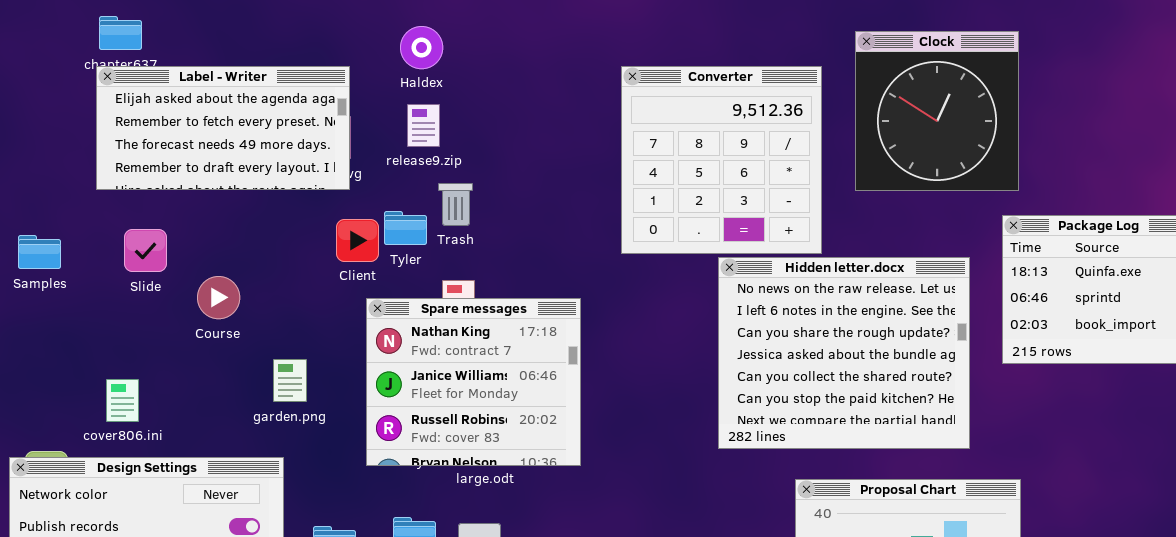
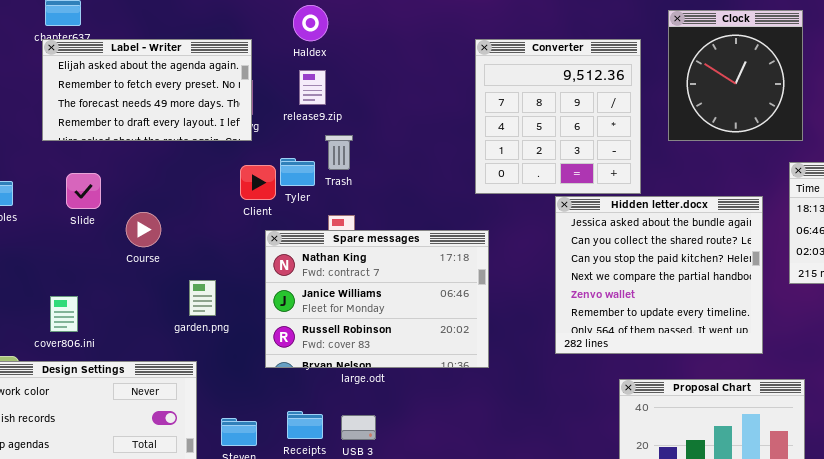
Hidden letter.docx: [718,257,970,449] -> [555,196,763,354], scrolled down 3 rows
Spare messages: [366,298,581,466] -> [265,230,489,368], resized

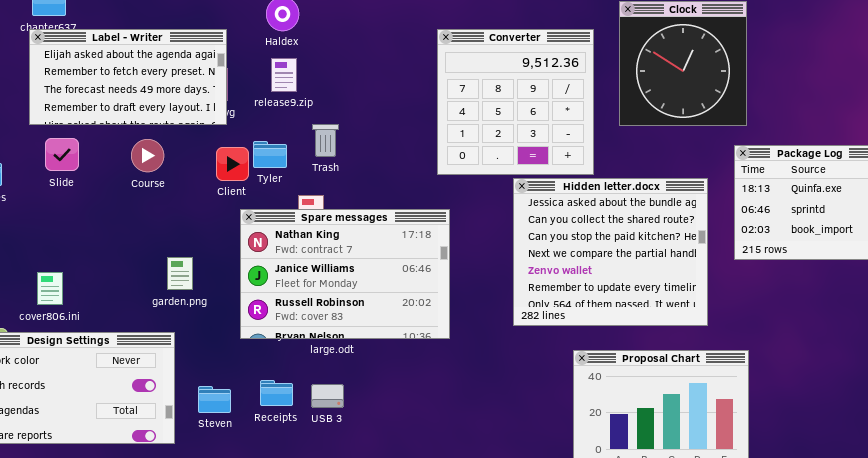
Trash: [325,135,353,170] -> [312,124,339,157], moved
Slide: [66,173,101,209] -> [45,138,79,171], moved
Course: [126,212,161,247] -> [131,139,164,172], moved

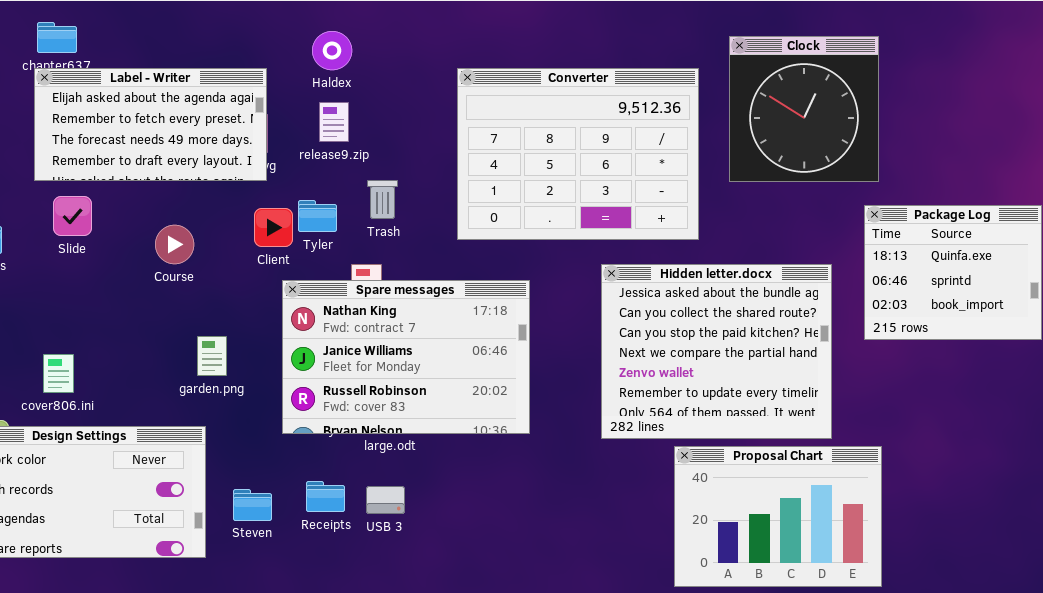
Converter: [437,29,594,175] -> [457,68,699,240], resized
Course: [131,139,164,172] -> [155,225,194,264], moved
Hidden letter.docx: [513,178,708,326] -> [601,264,832,439], moved

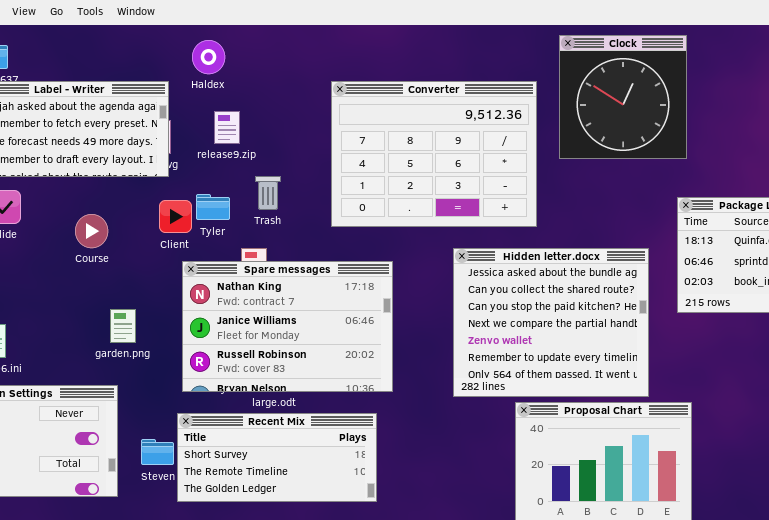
Haldex: [312,31,352,70] -> [192,40,225,74], moved
Clock: [729,36,879,182] -> [559,35,687,159], moved
Recent Mix: none -> [177,413,377,502], opened

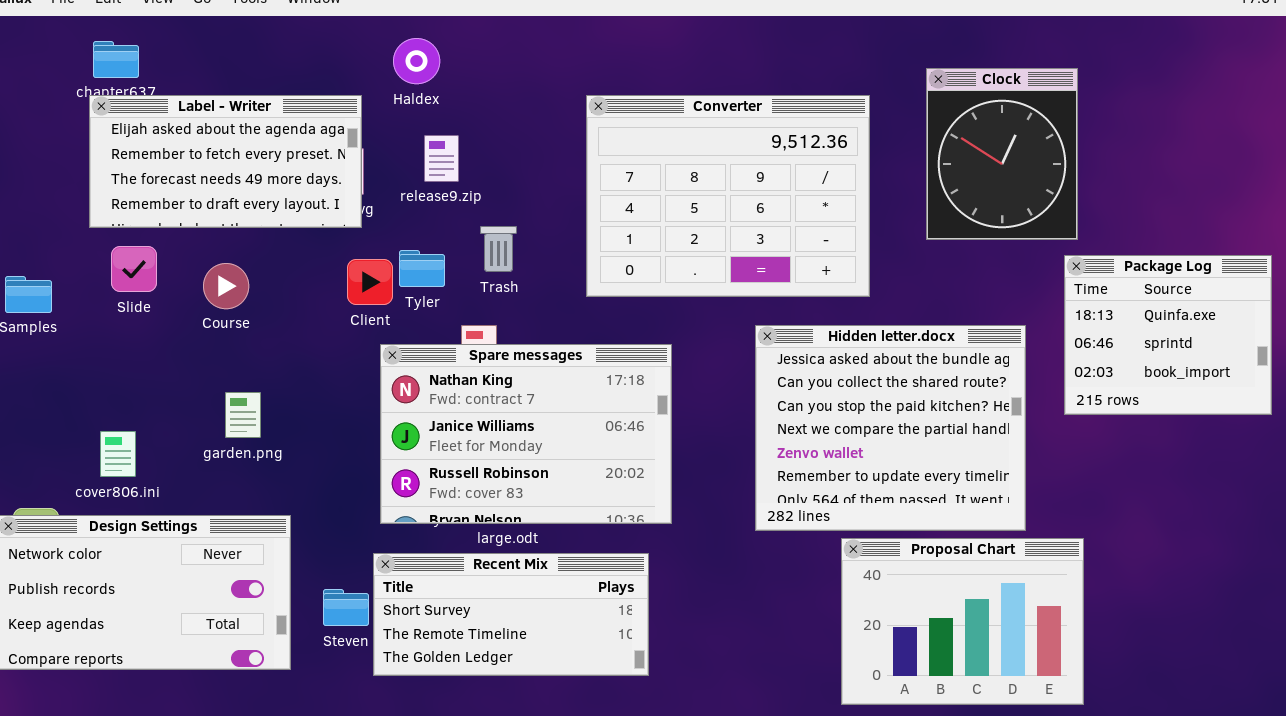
Clock: [559,35,687,159] -> [926,68,1078,240], moved, resized
Course: [75,214,108,248] -> [203,263,249,309], moved
garden.png: [110,309,136,343] -> [225,392,261,438], moved

